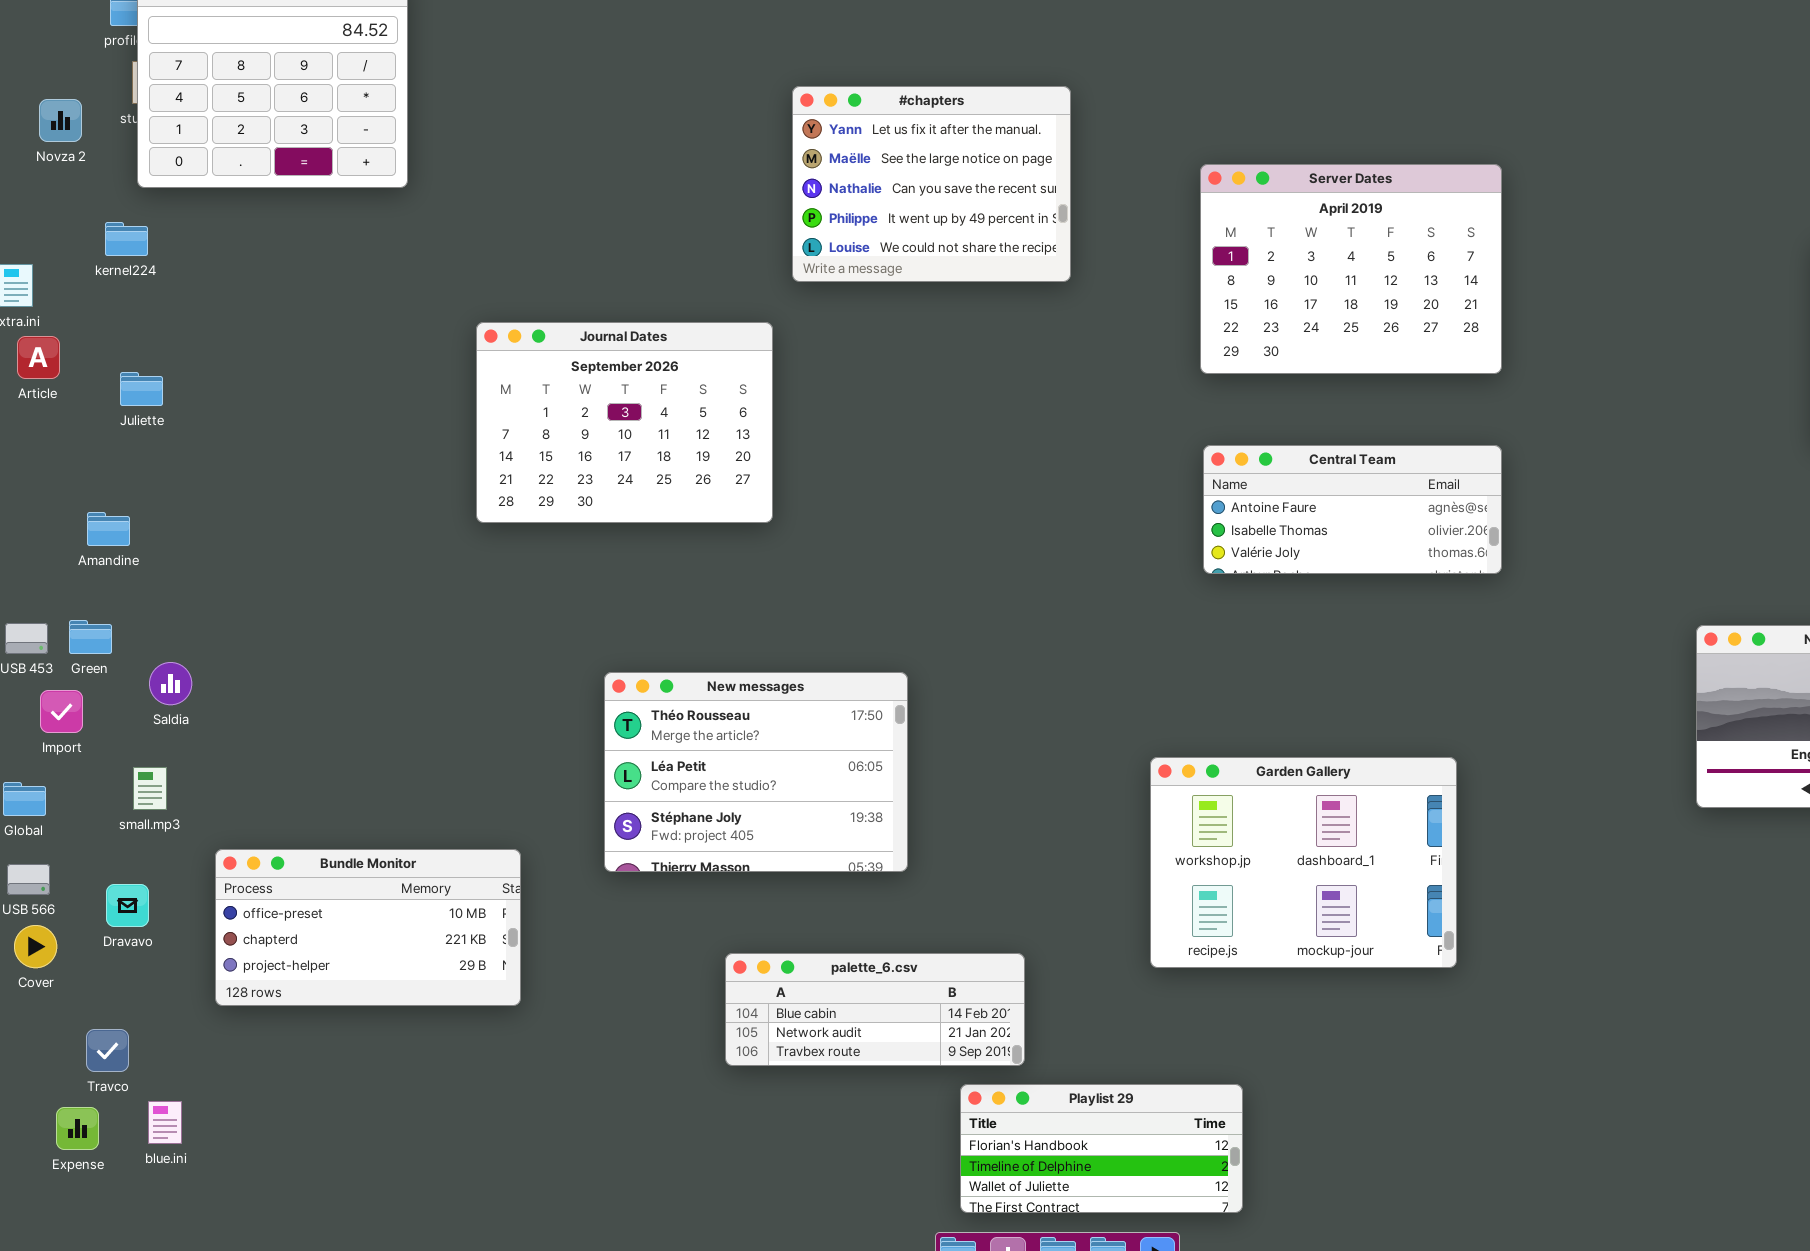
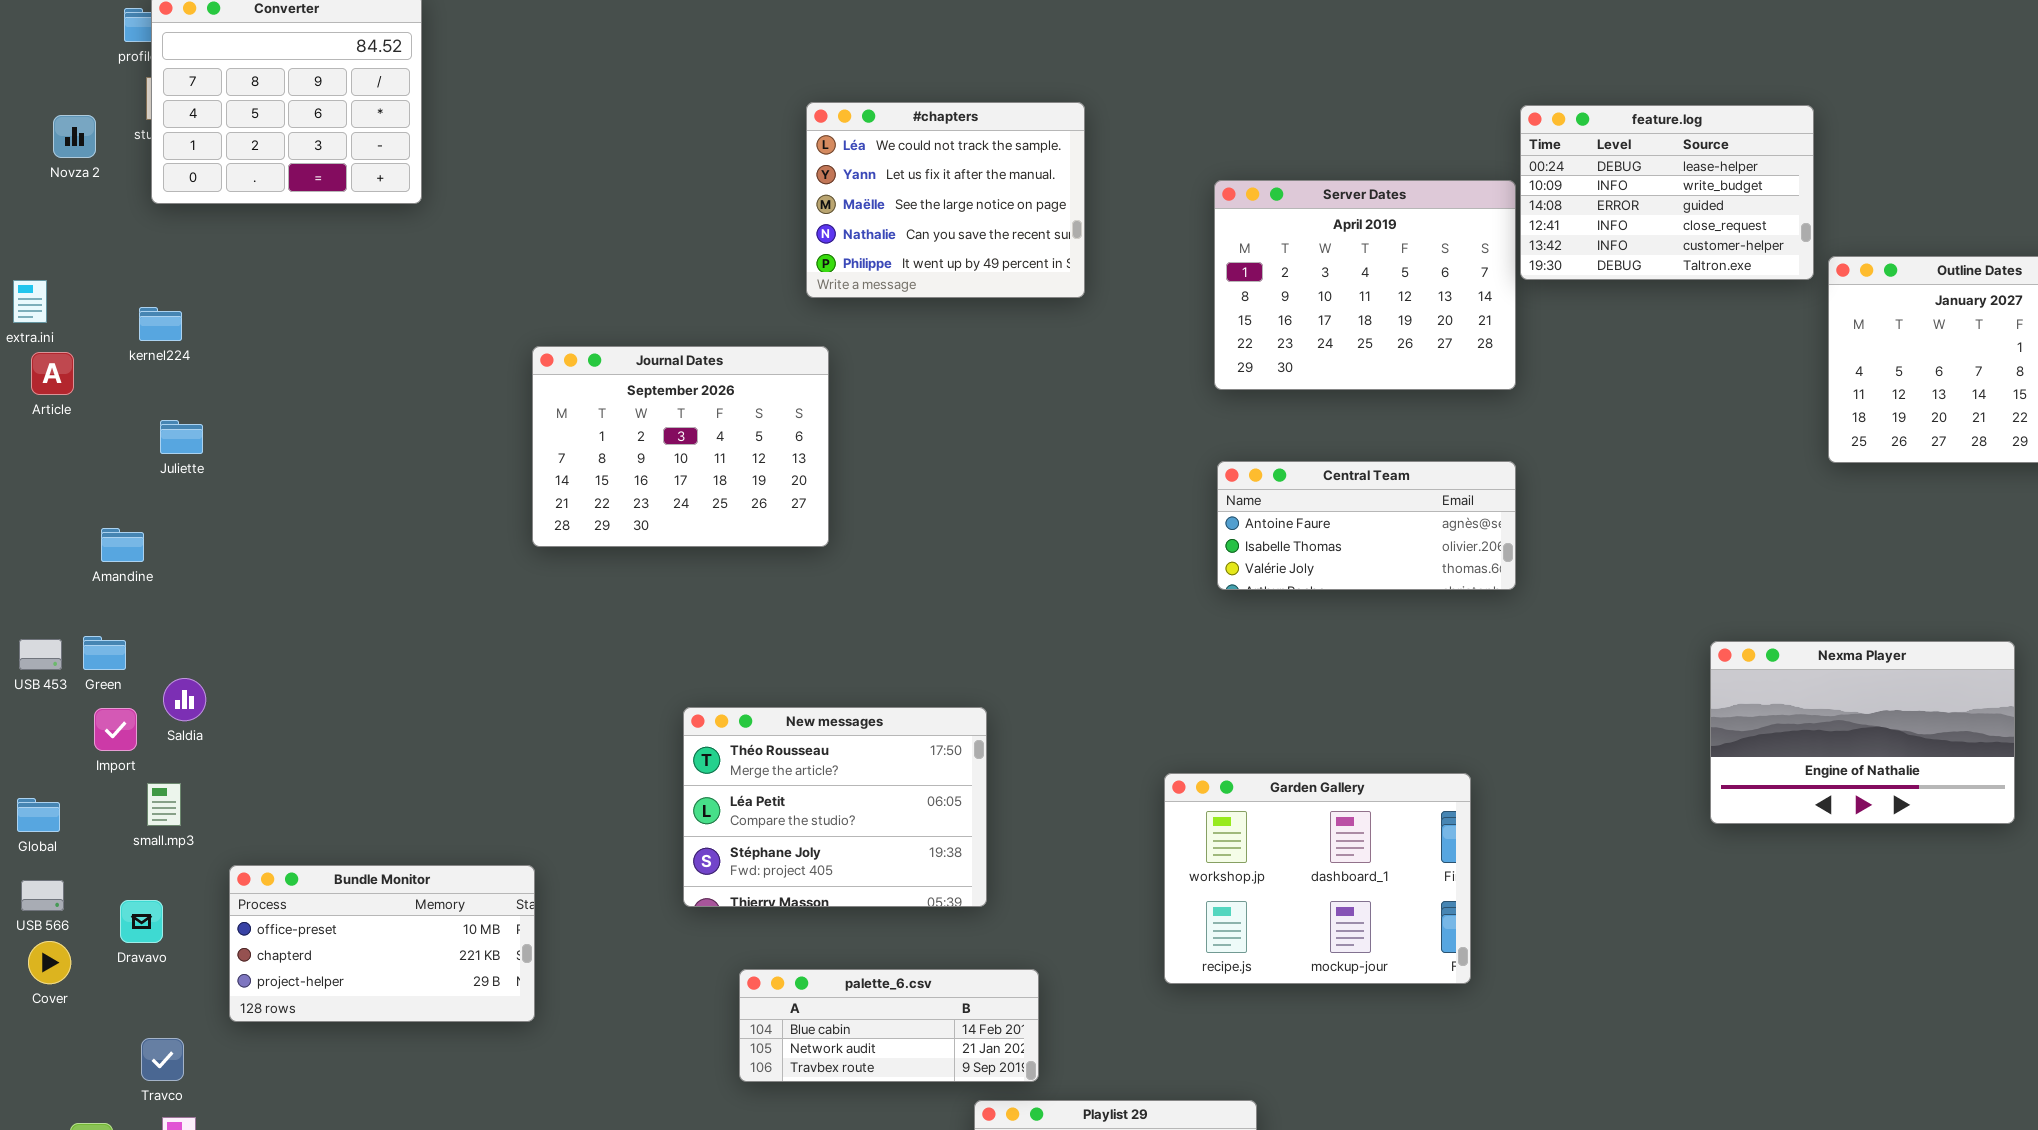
#chapters: [792,86,1071,282] -> [806,102,1085,298], scrolled up 1 row
feature.log: none -> [1520,105,1814,280], opened
kernel224: [105,222,148,256] -> [139,307,182,341], moved
Journal Dates: [476,322,773,523] -> [532,346,829,547], moved
Juliette: [120,372,163,406] -> [160,420,203,454], moved
New messages: [604,672,908,872] -> [683,707,987,907], moved
Import: [40,690,83,733] -> [94,708,137,751], moved
Travco: [86,1029,129,1072] -> [141,1038,184,1081], moved

